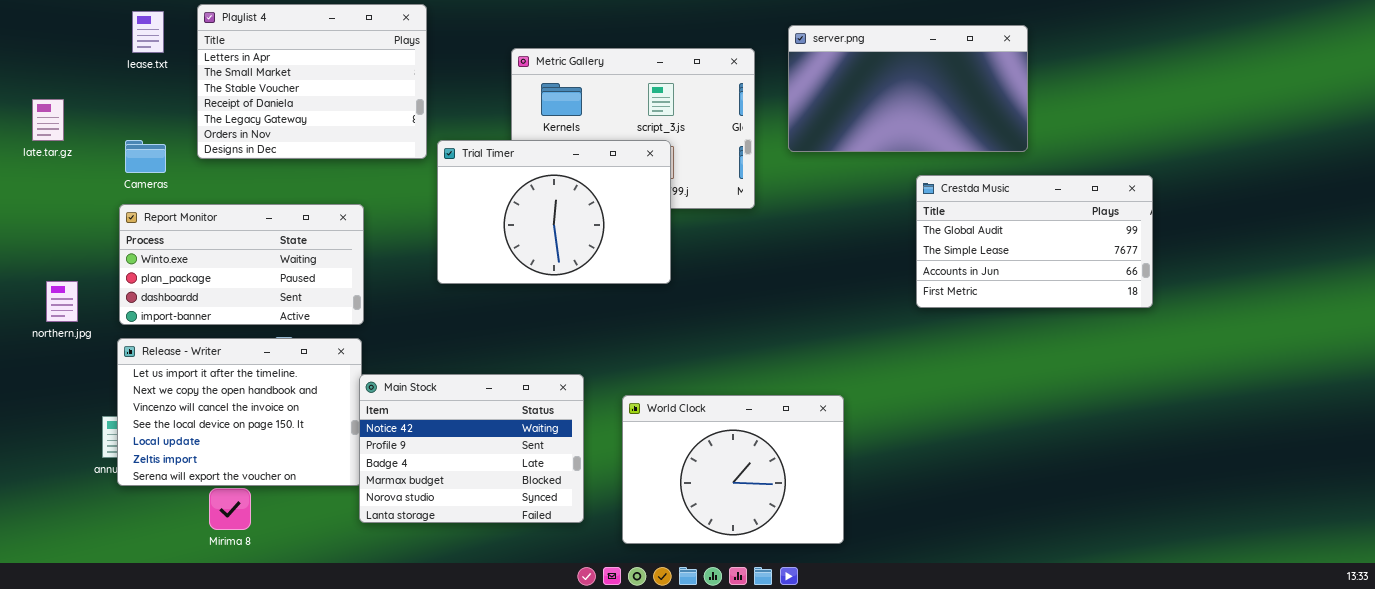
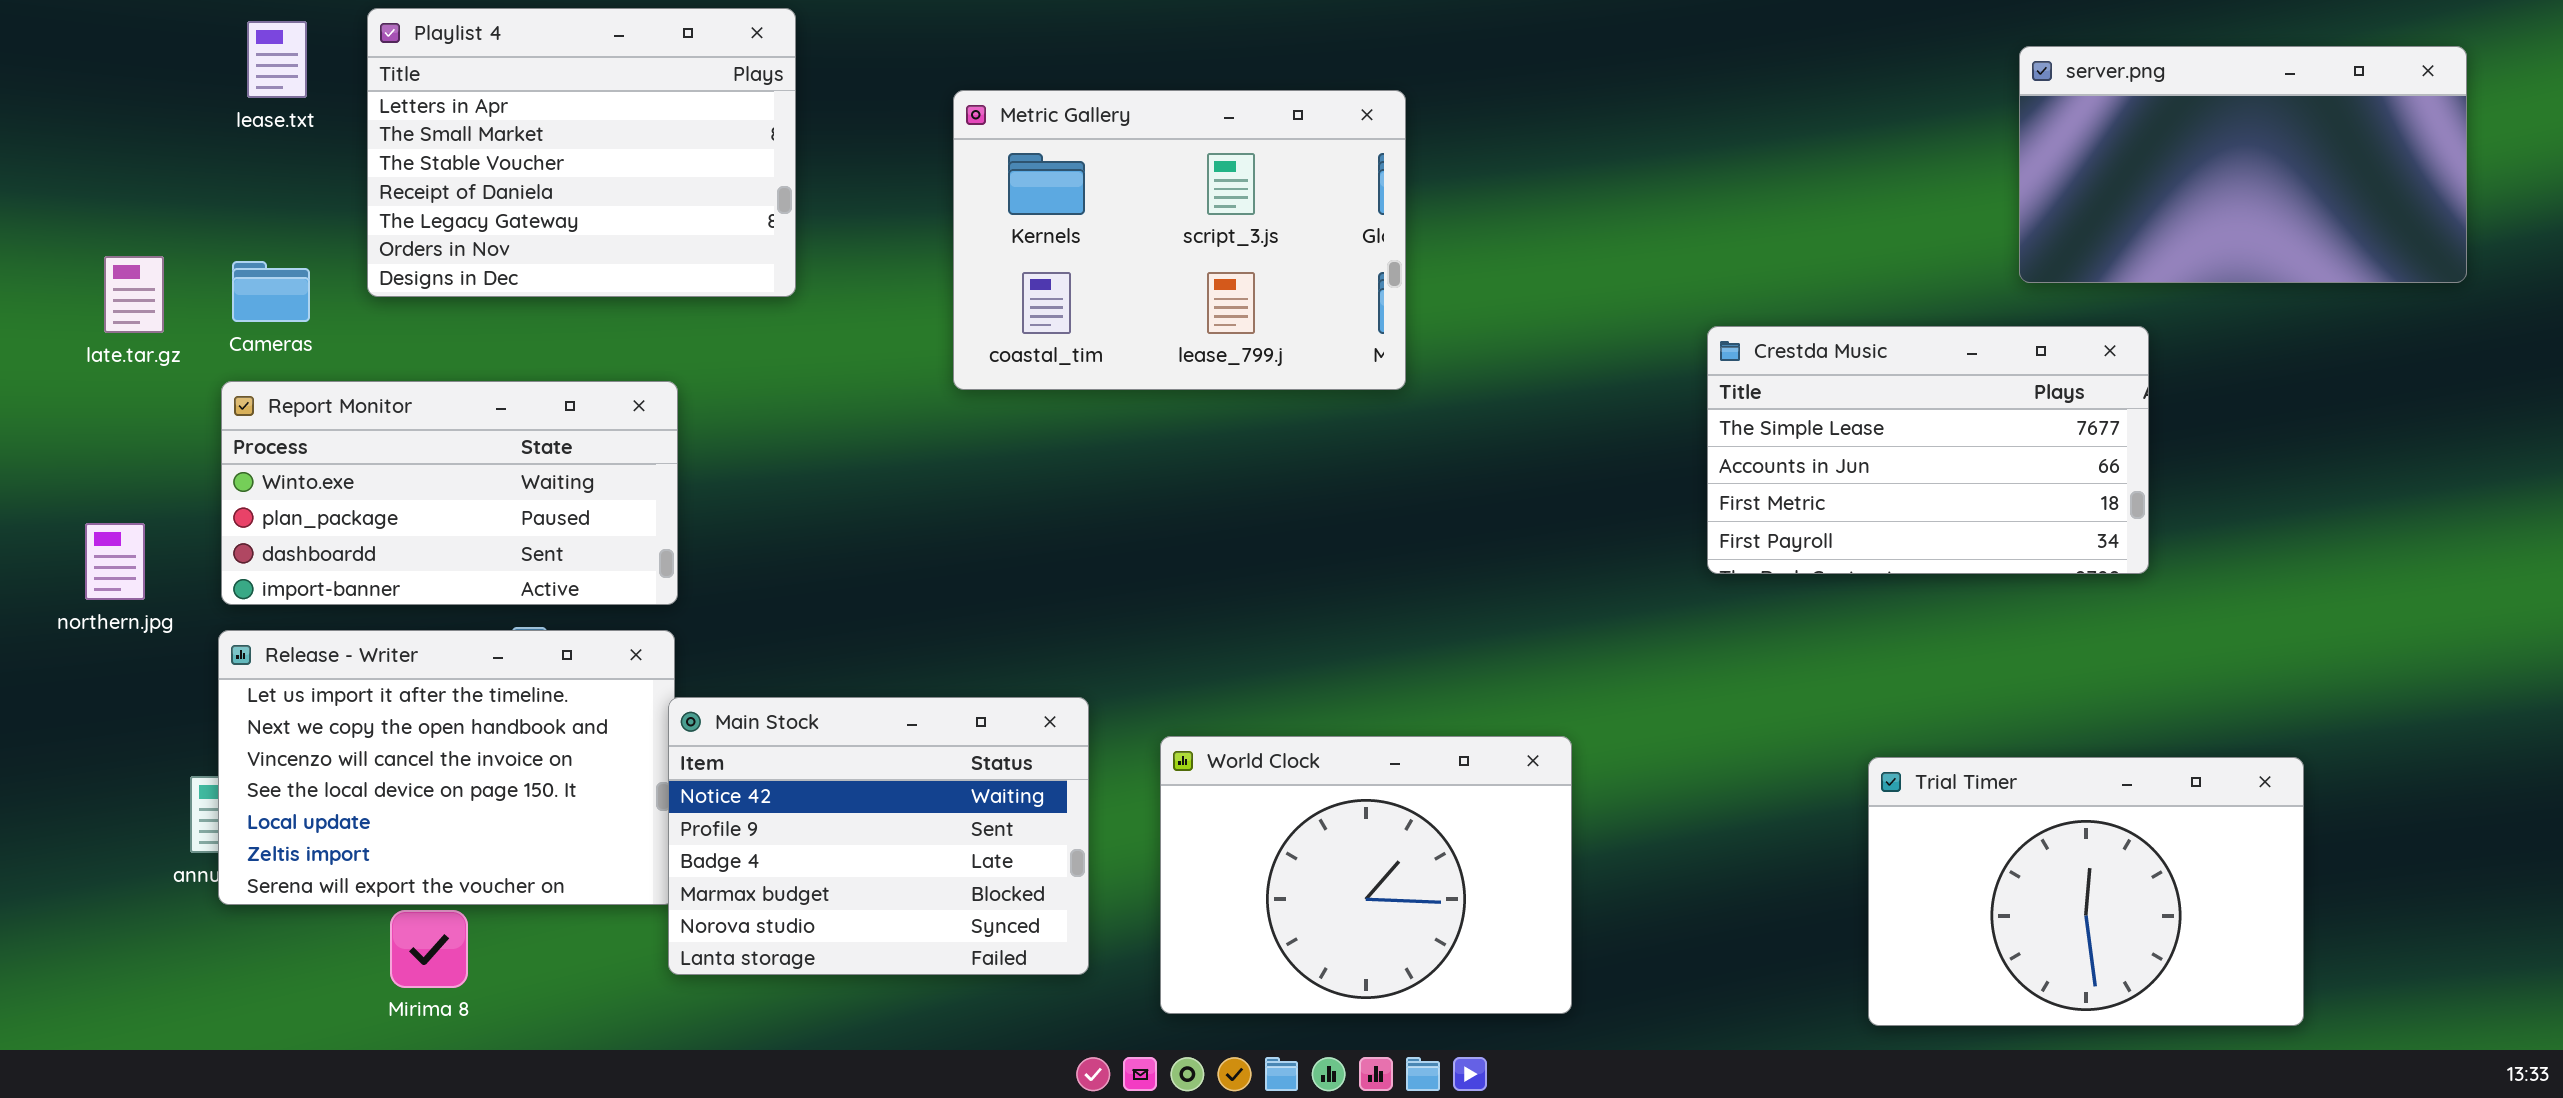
server.png: [788,25,1028,152] -> [2019,46,2467,283], moved
late.tar.gz: [32,99,64,141] -> [104,256,164,333], moved
Trial Timer: [437,140,671,284] -> [1868,757,2304,1026], moved
Crestda Music: [916,175,1153,308] -> [1707,326,2149,574], scrolled down 1 row

